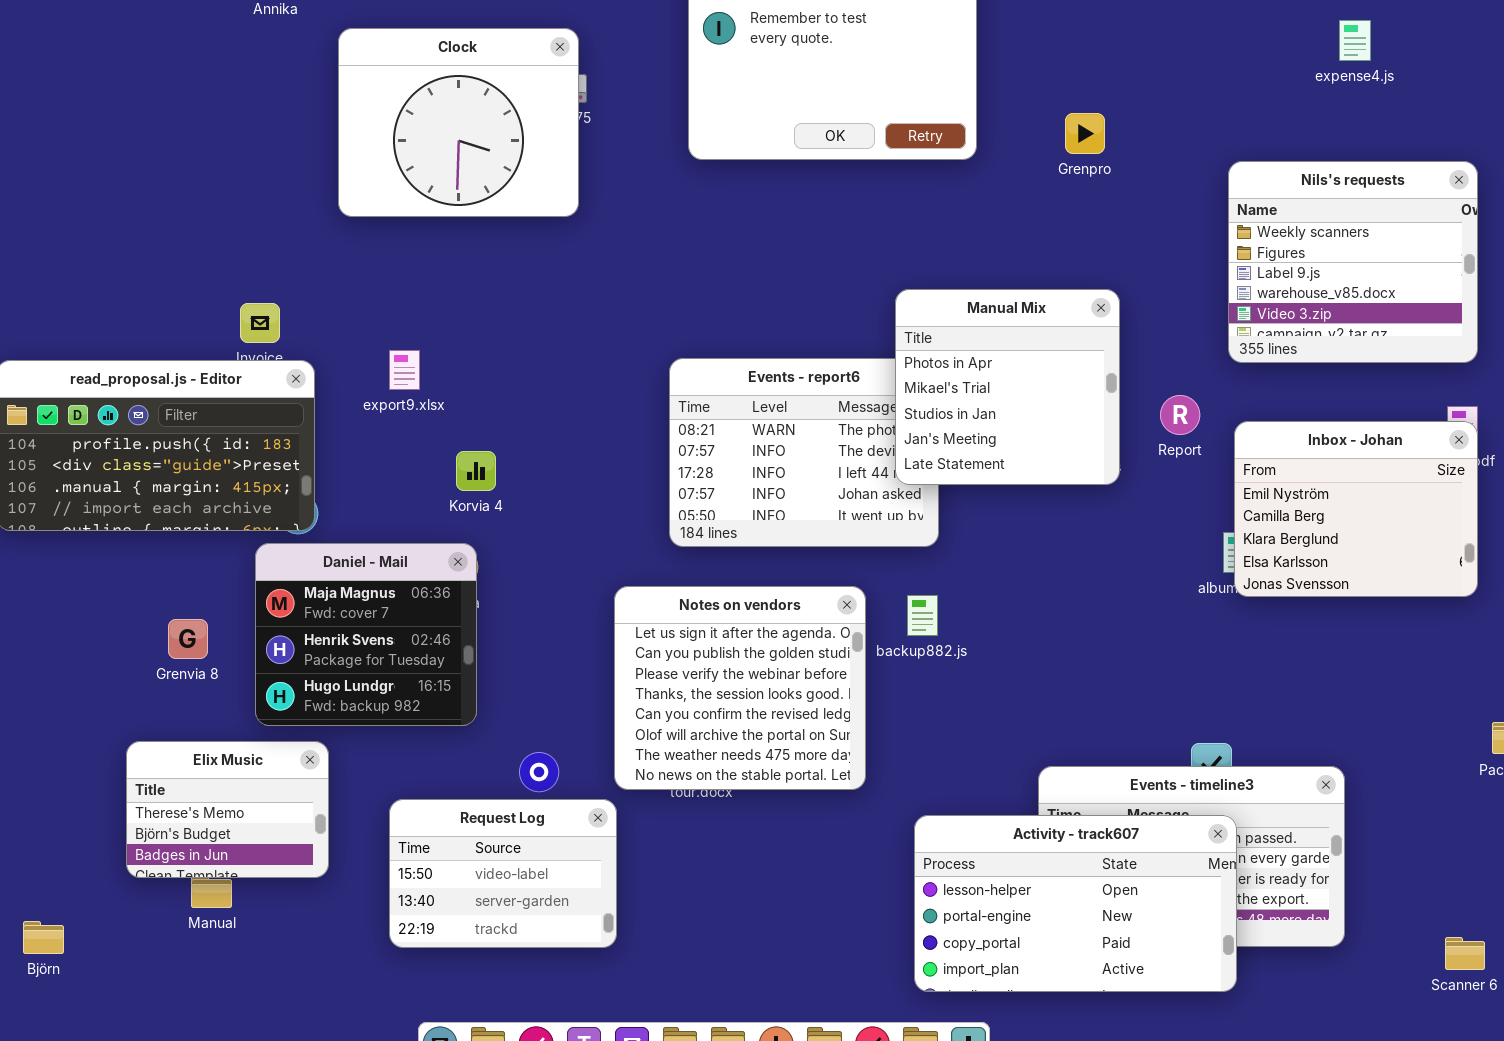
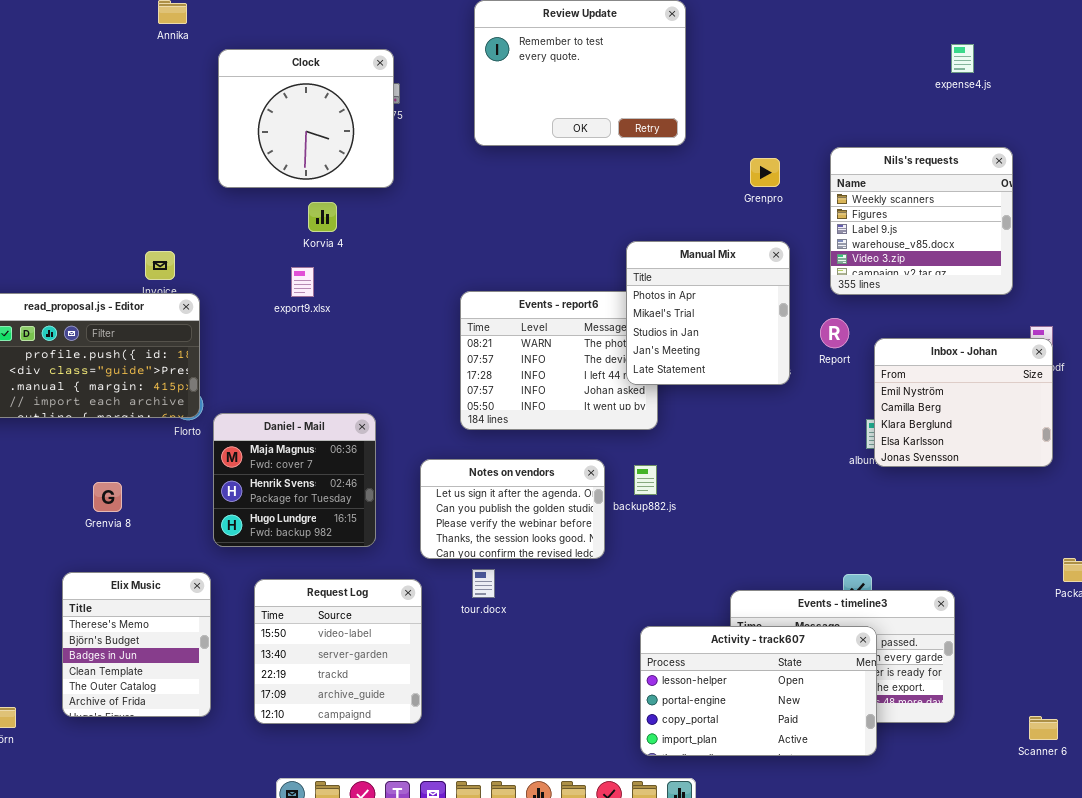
Grenpro: [1065,113,1105,154] -> [750,158,780,187], moved
Nils's requests: [1228,161,1478,363] -> [830,147,1013,295], moved
export9.xlsx: [389,350,420,390] -> [291,267,314,297], moved
Korvia 4: [456,451,496,491] -> [308,202,337,232], moved
Daniel - Mail: [255,543,477,726] -> [213,413,376,547], moved
Notes on vendors: [614,586,866,790] -> [420,459,605,559], resized
Elix Music: [126,741,329,878] -> [62,572,211,717], resized
Request Log: [389,799,617,948] -> [254,579,422,724], resized

